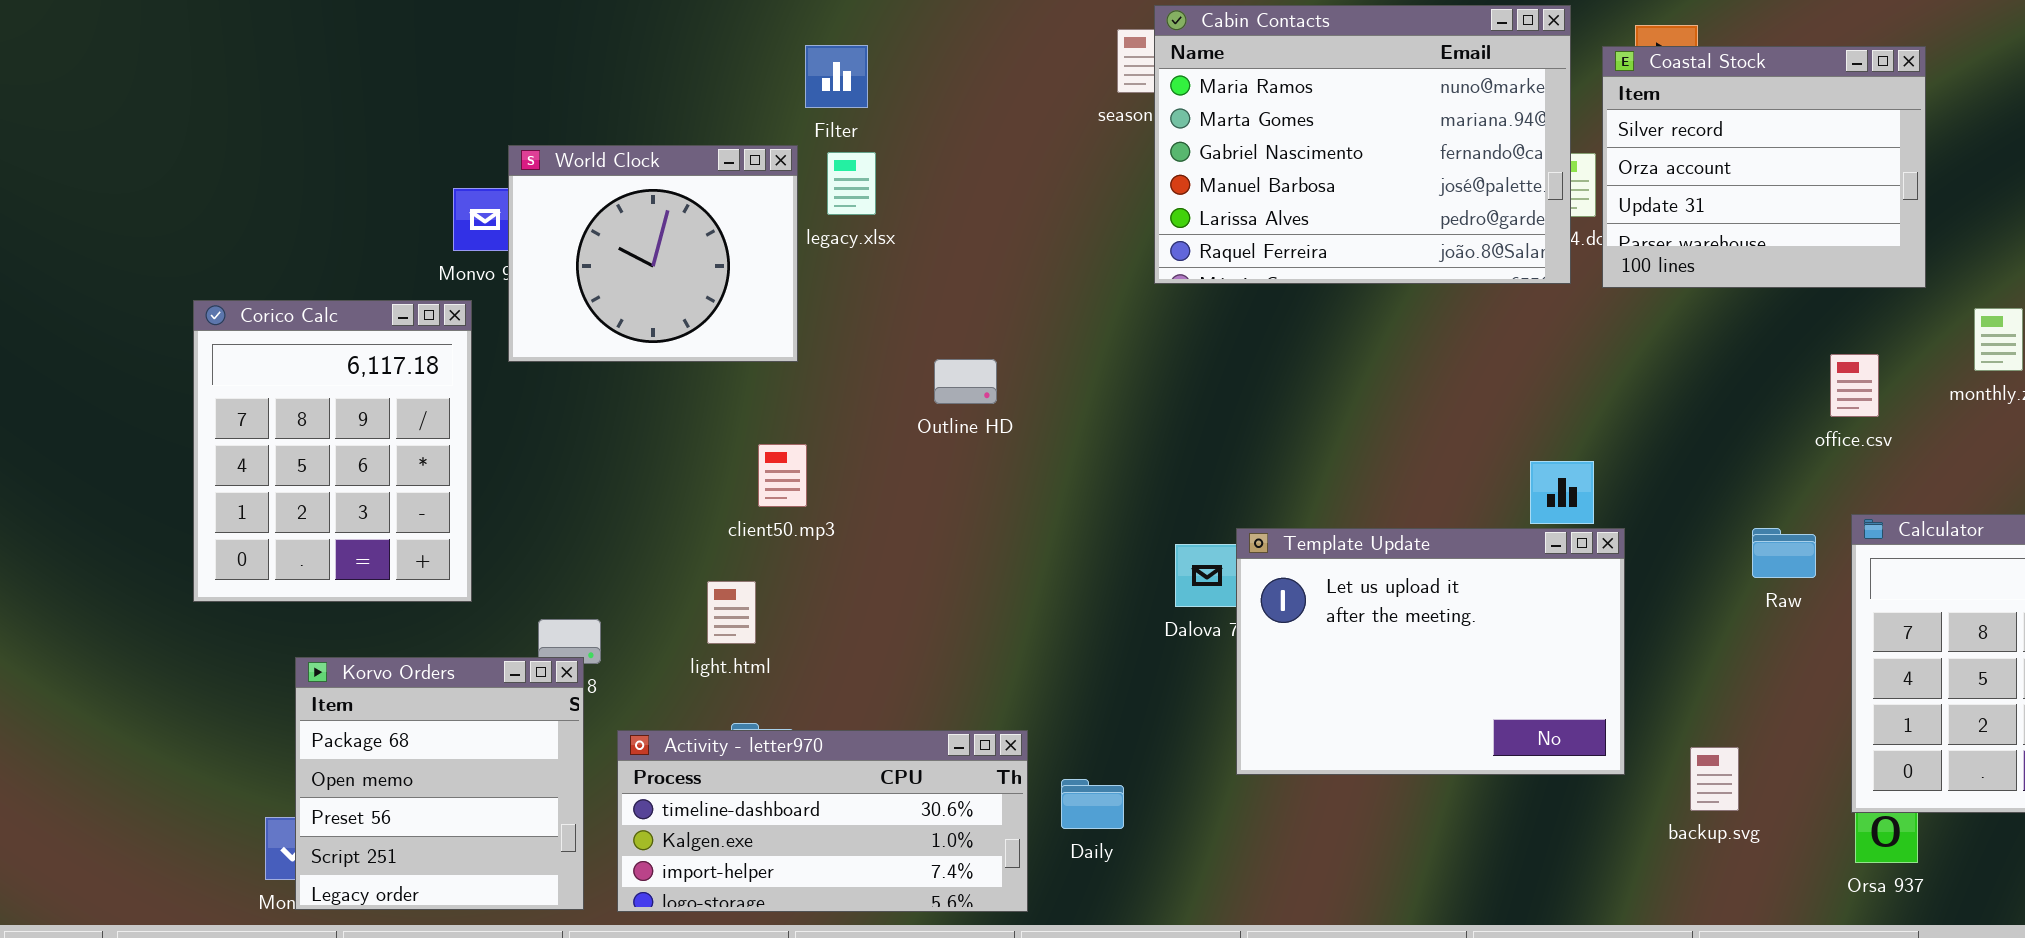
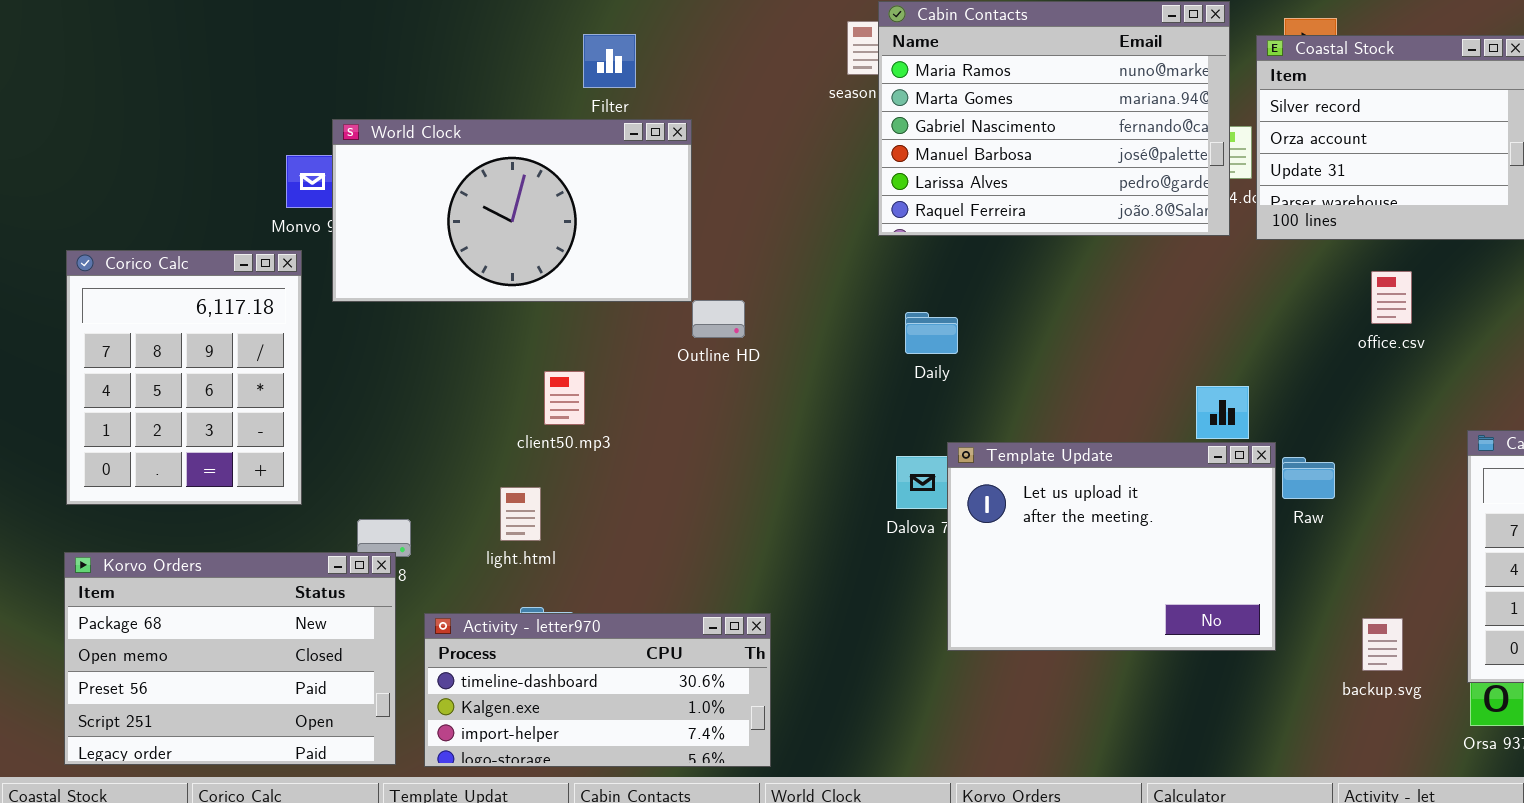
World Clock: [508,145,798,362] -> [332,119,692,302], resized
office.csv: [1830,354,1879,417] -> [1371,271,1412,324], moved
Raw: [1752,528,1816,578] -> [1282,457,1335,499], moved
Korvo Orders: [295,657,584,910] -> [64,552,396,765], resized
backup.svg: [1690,747,1739,811] -> [1362,618,1403,671], moved
Daily: [1061,779,1124,829] -> [905,312,958,354], moved

